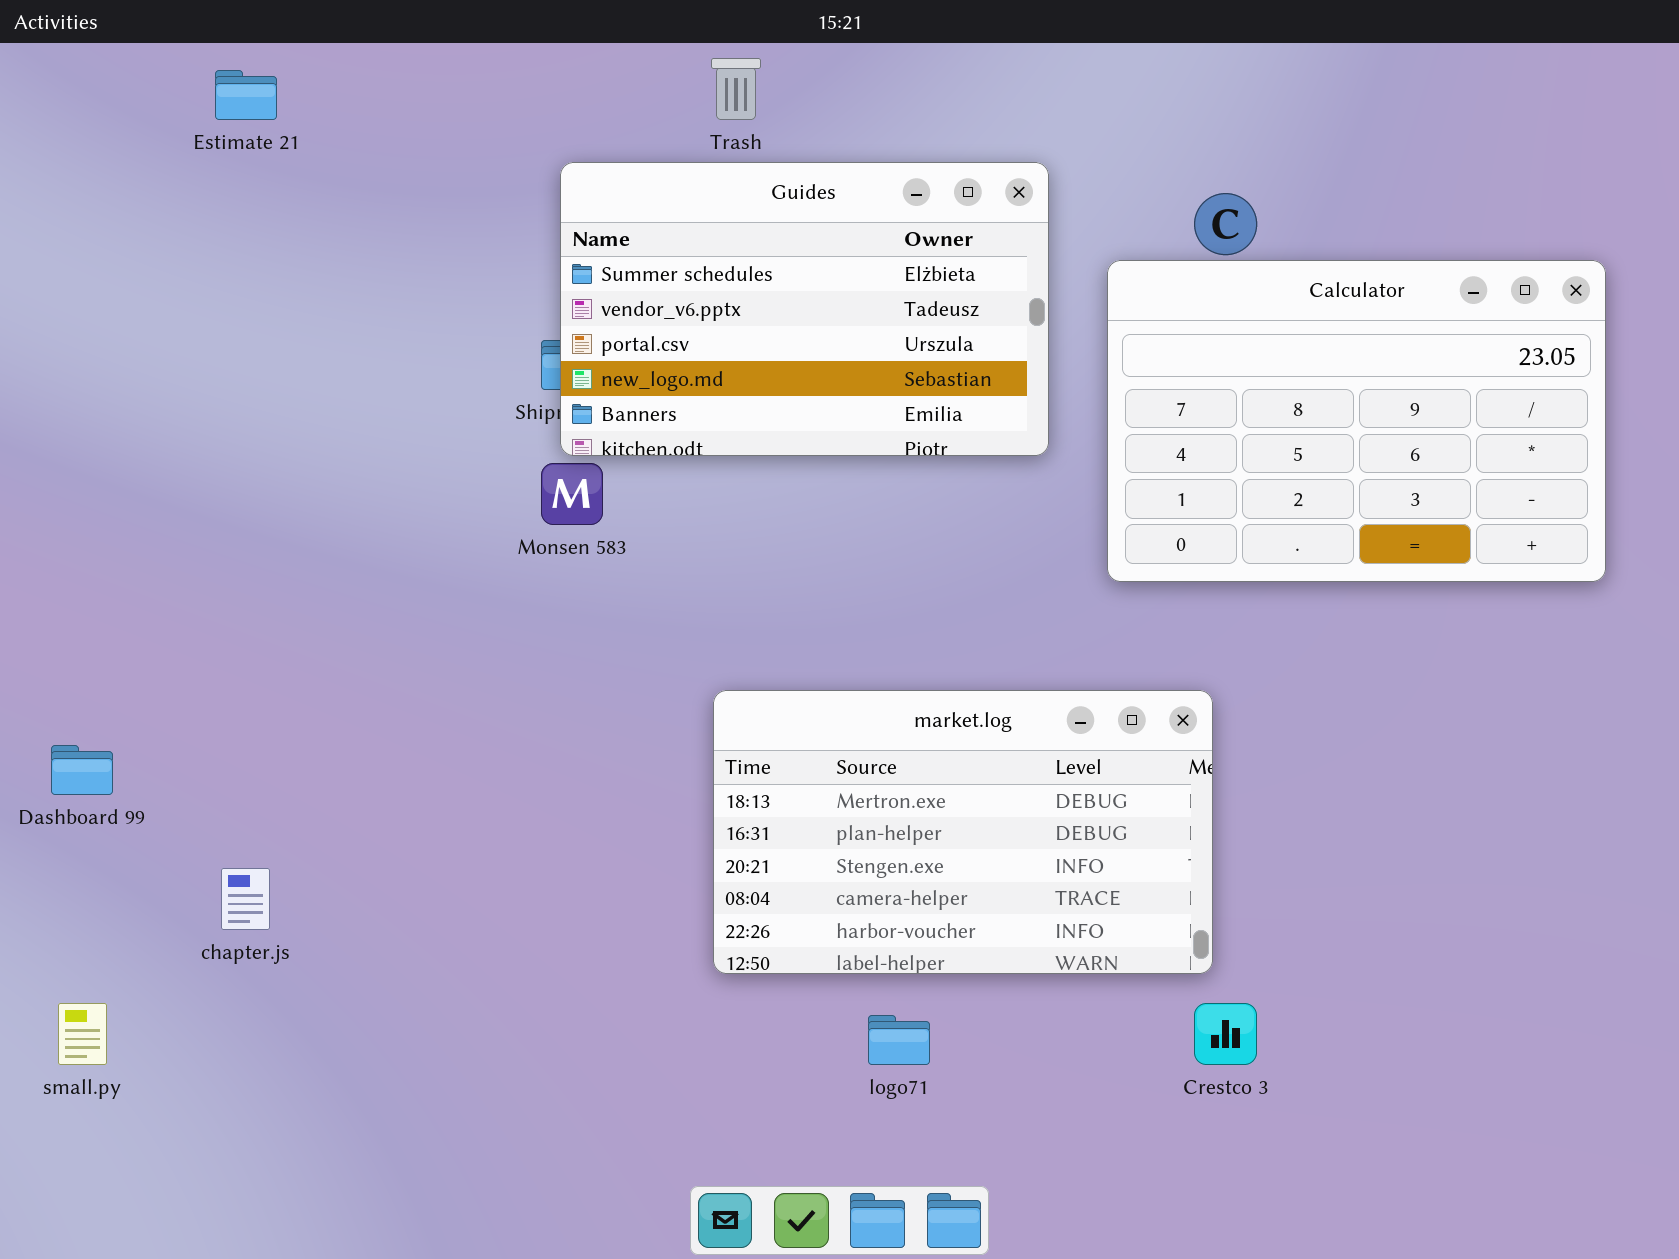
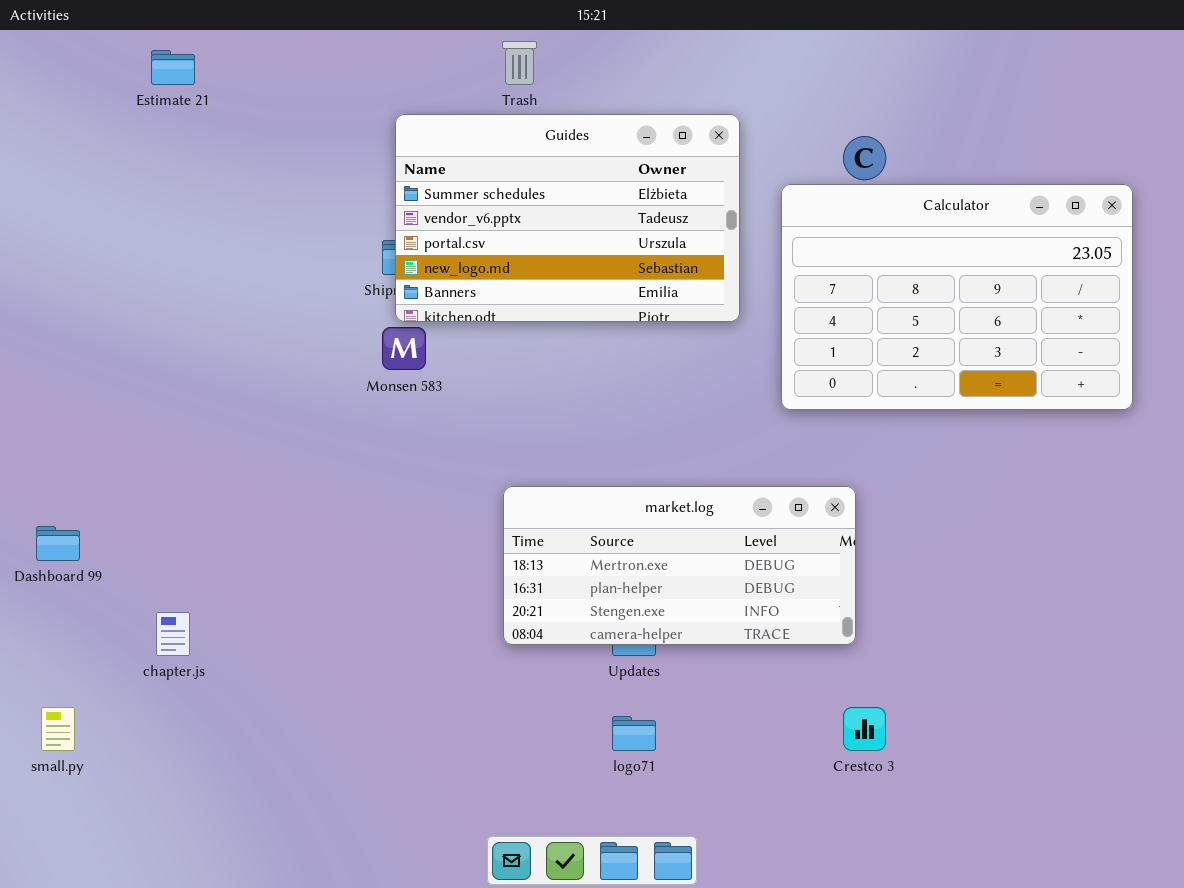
market.log: [713,690,1213,974] -> [503,486,856,645], resized

